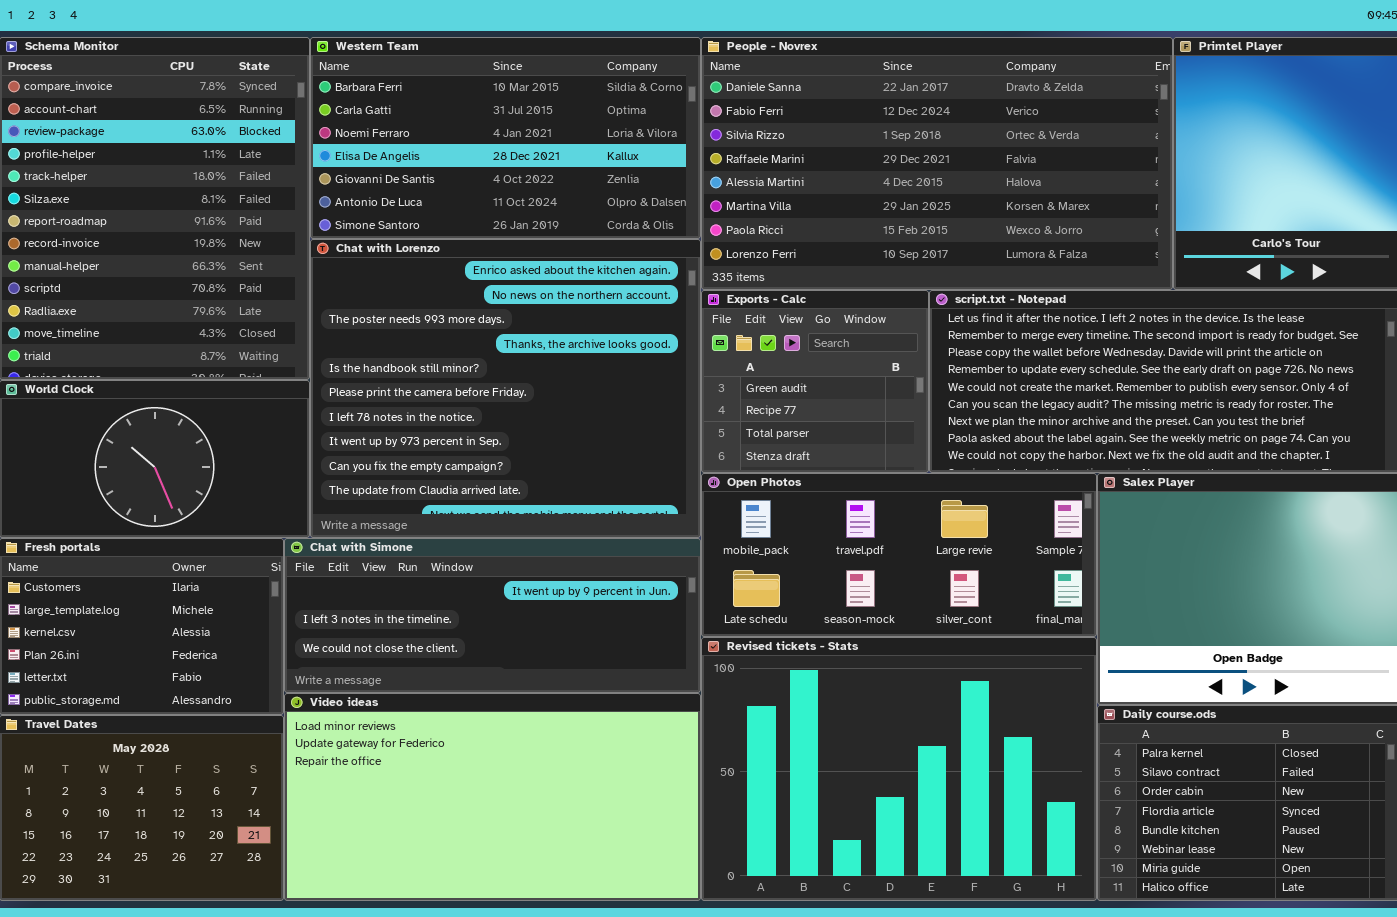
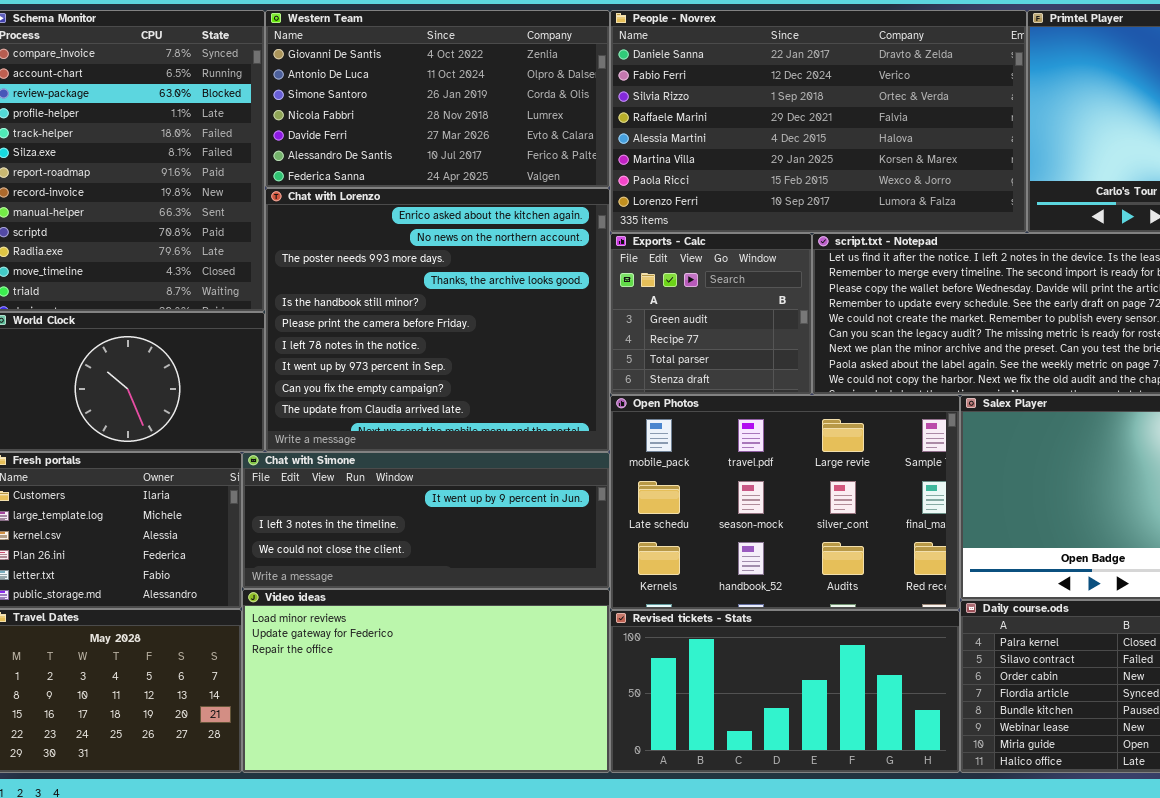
Western Team: [310,37,701,239] -> [265,10,610,188], scrolled down 4 rows
Open Photos: [701,473,1097,637] -> [610,395,960,610], resized
Revised tickets - Stats: [701,637,1097,901] -> [610,610,960,773], resized

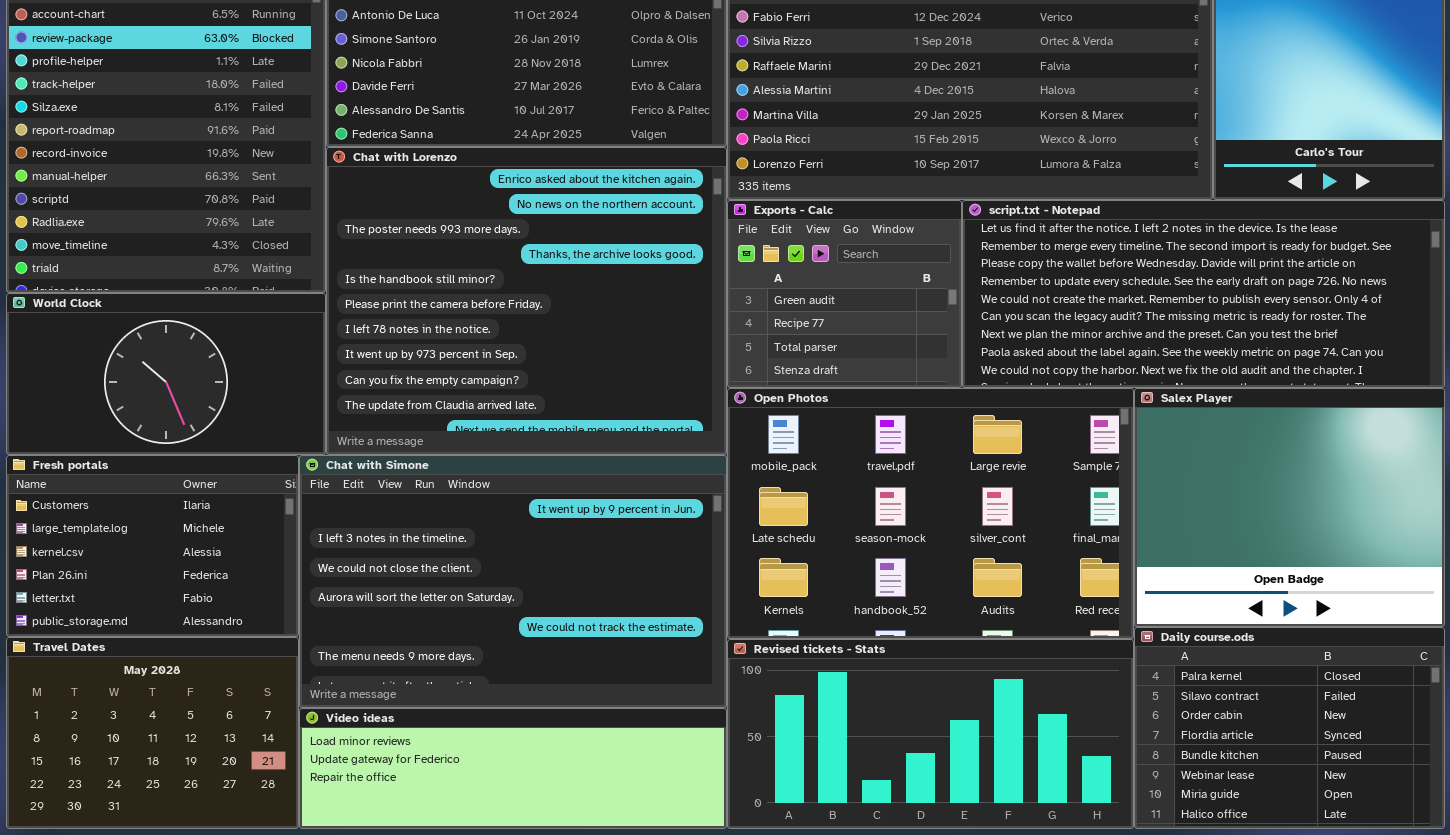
Chat with Simone: [242,452,610,589] -> [299,455,727,708], resized
Video ideas: [242,589,610,773] -> [299,708,727,829], resized

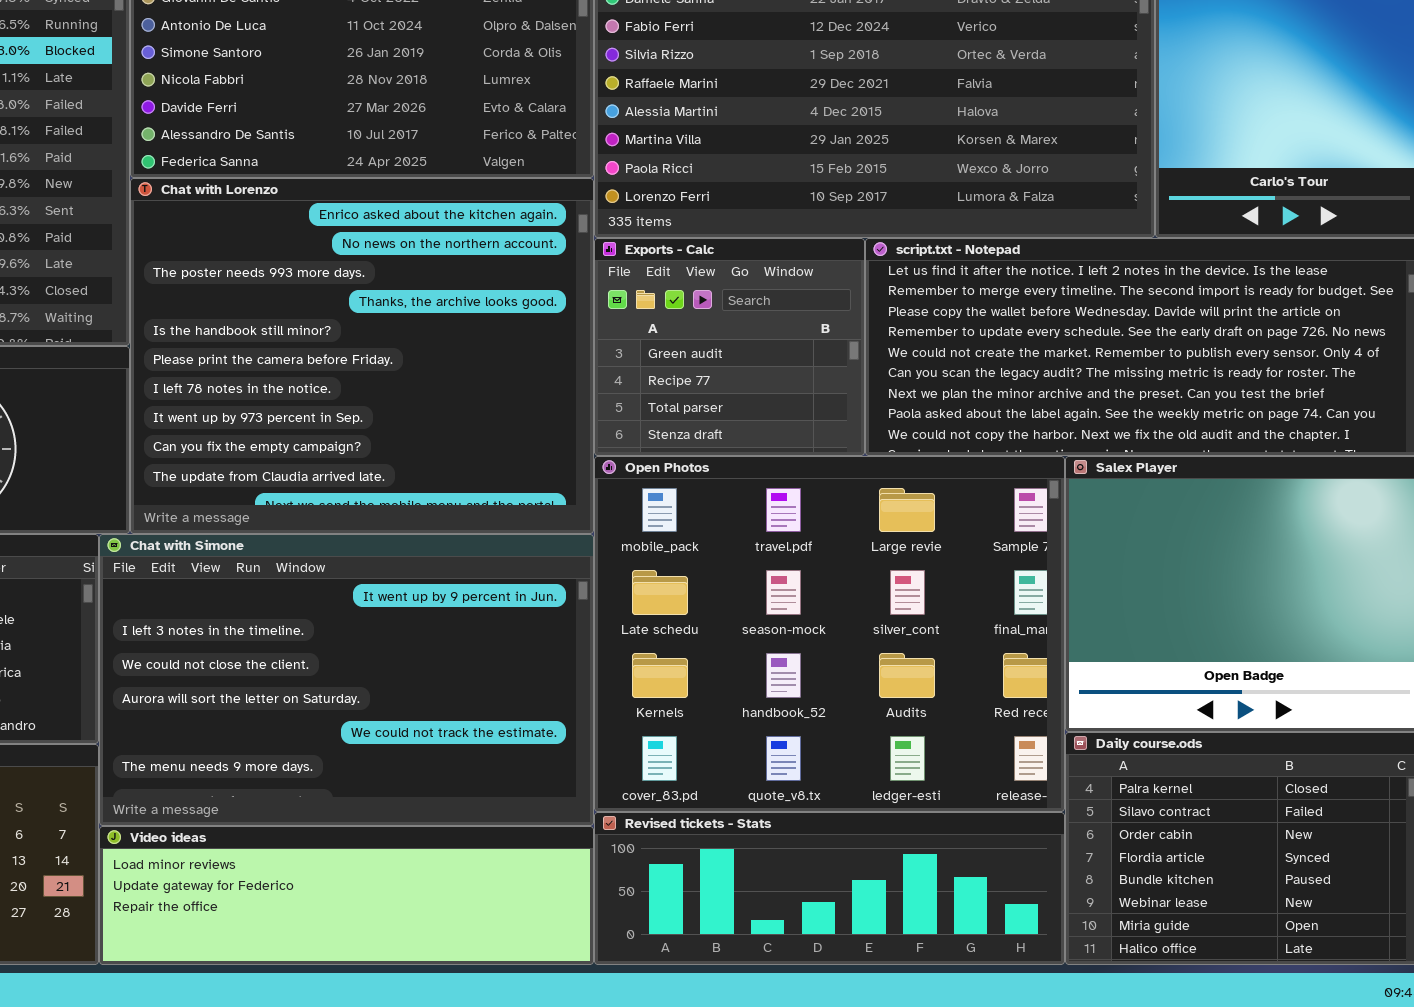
Open Photos: [727,388,1134,639] -> [594,456,1065,812], resized
Revised tickets - Stats: [727,639,1134,829] -> [594,812,1065,965], resized

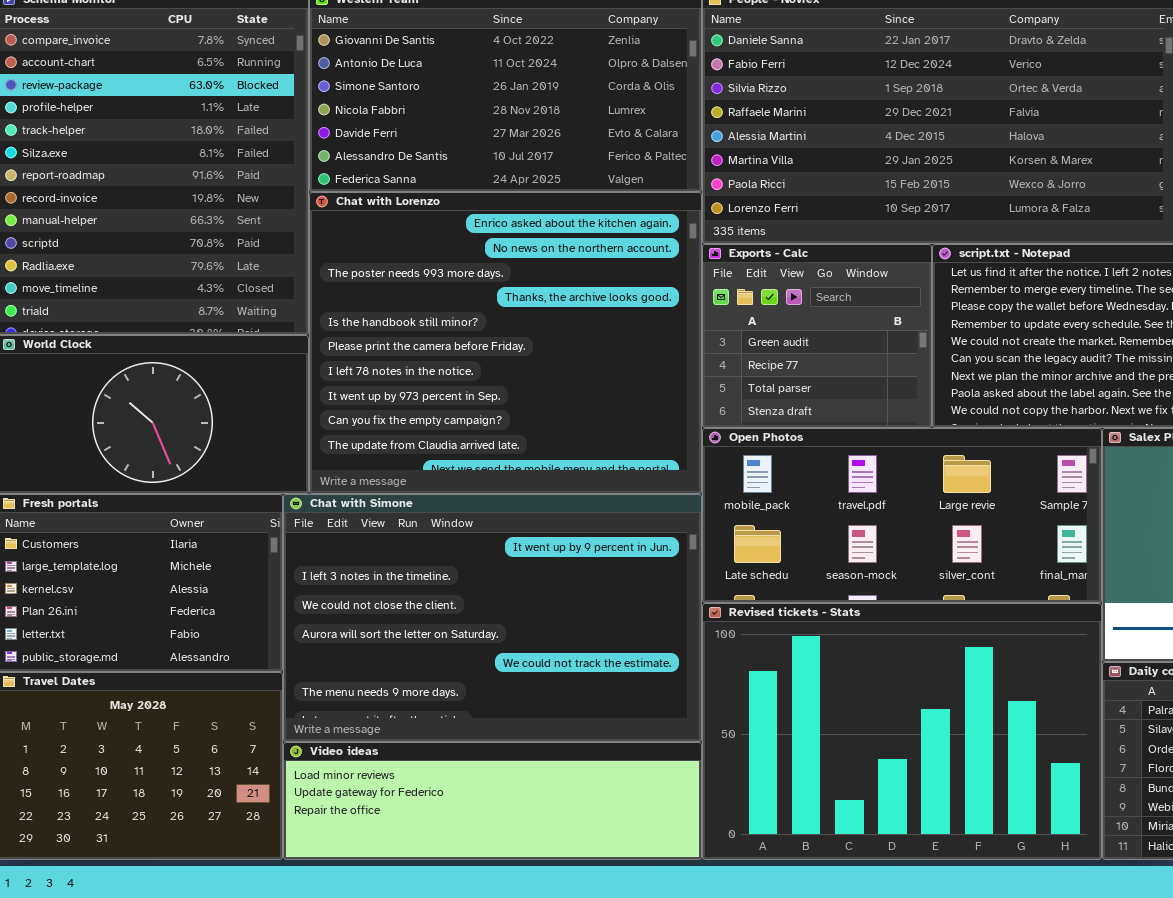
Open Photos: [594,456,1065,812] -> [702,428,1102,603], resized
Revised tickets - Stats: [594,812,1065,965] -> [702,603,1102,860], resized

